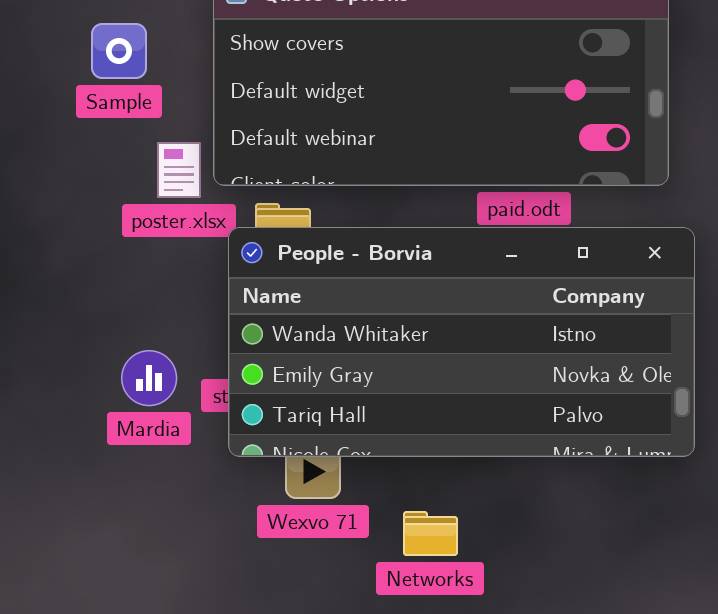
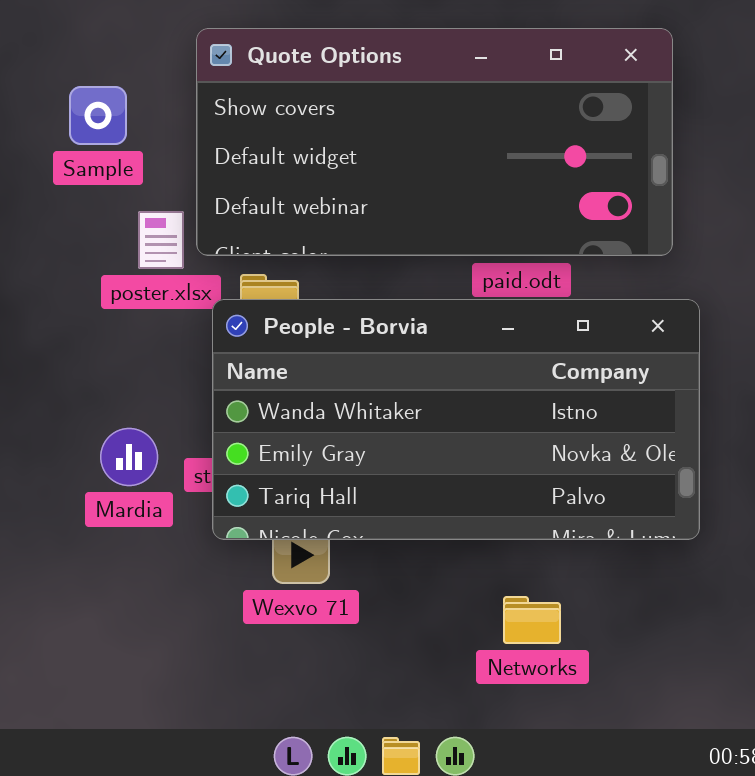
Networks: [403,511,458,556] -> [503,596,561,644], moved

